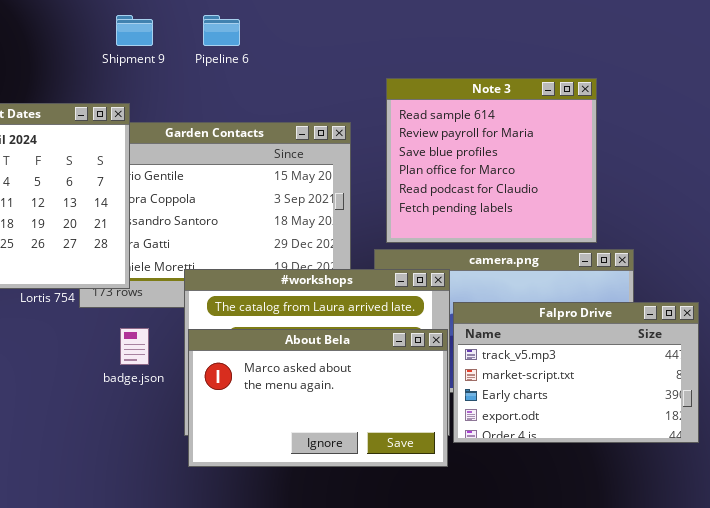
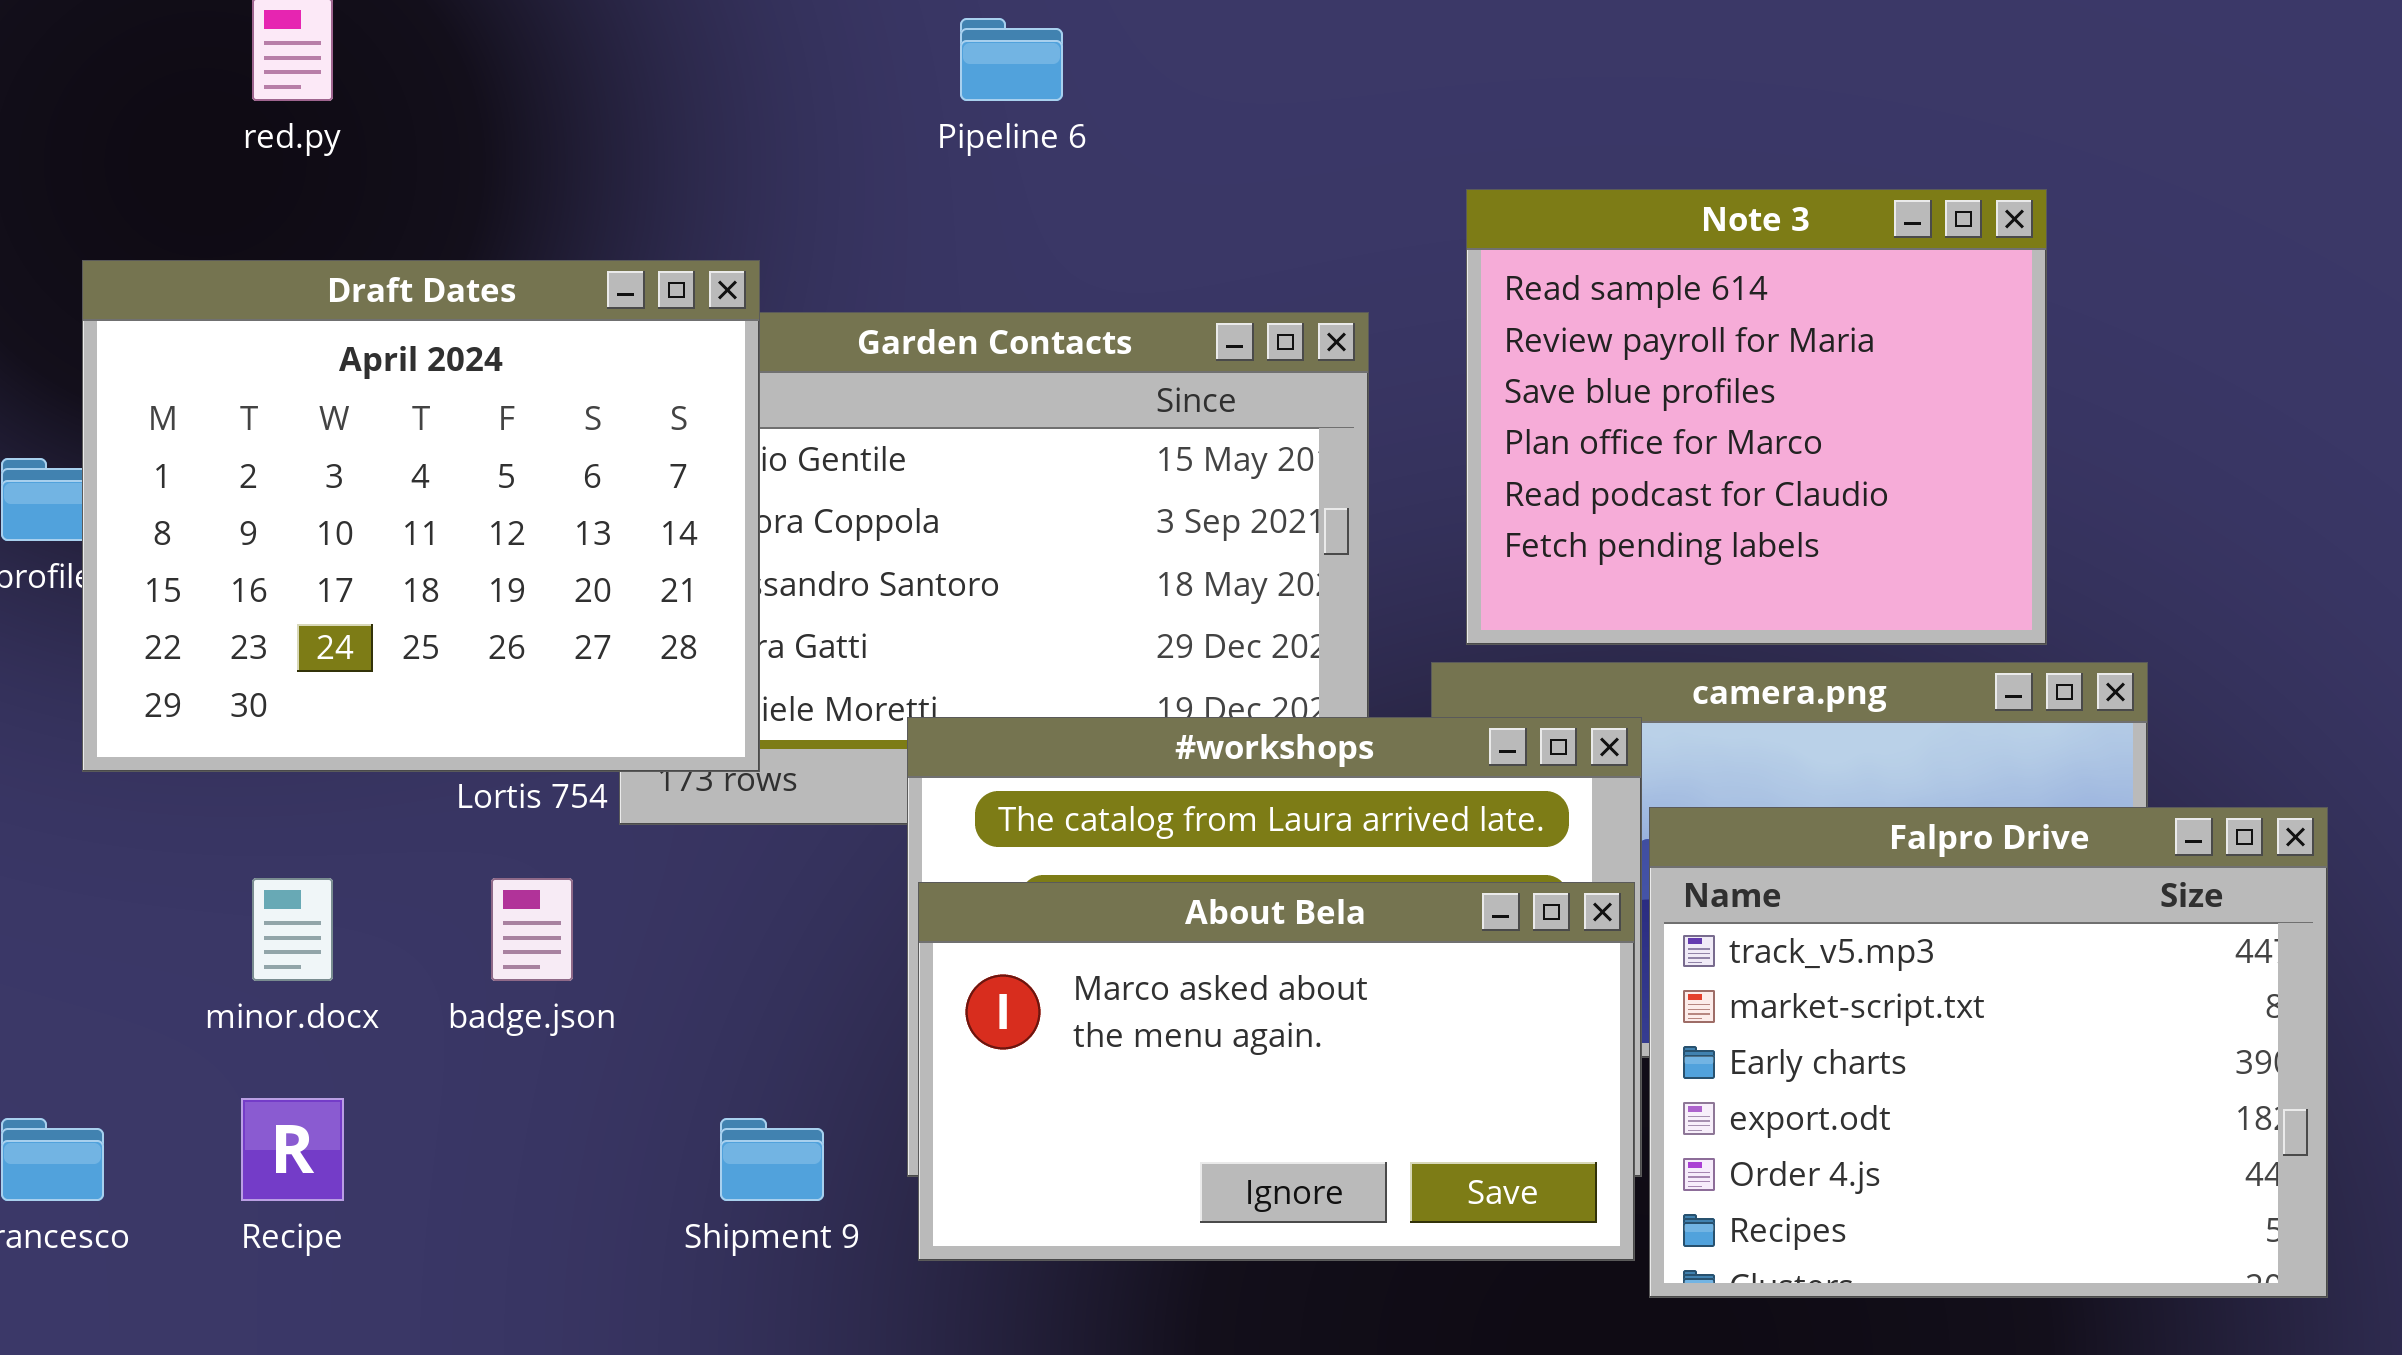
Shipment 9: [116,15,153,46] -> [720,1118,824,1201], moved
Falpro Drive: [453,302,699,443] -> [1649,807,2328,1298], resized
badge.json: [120,328,149,365] -> [491,878,573,981], moved

